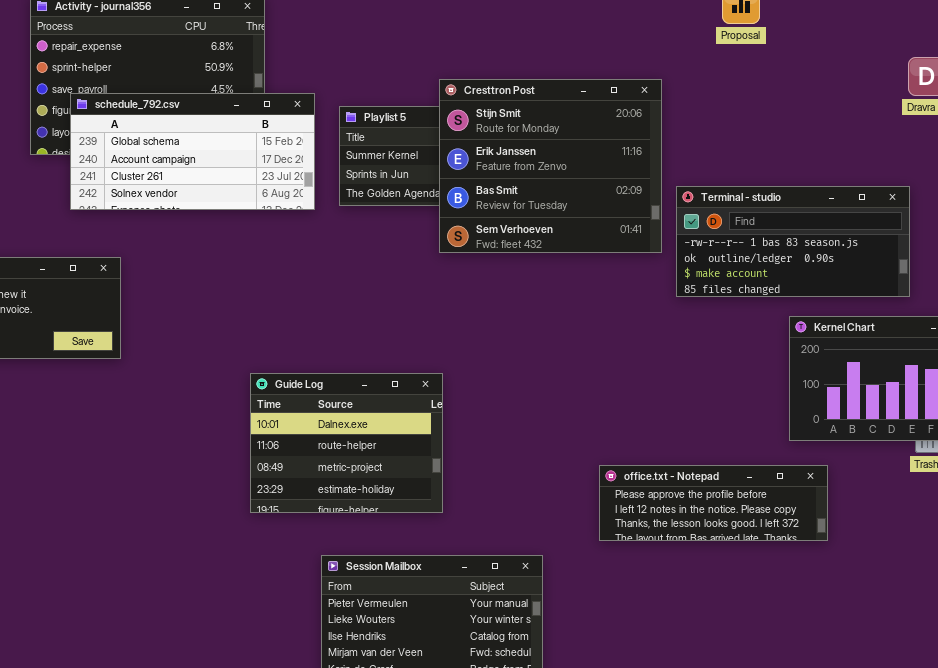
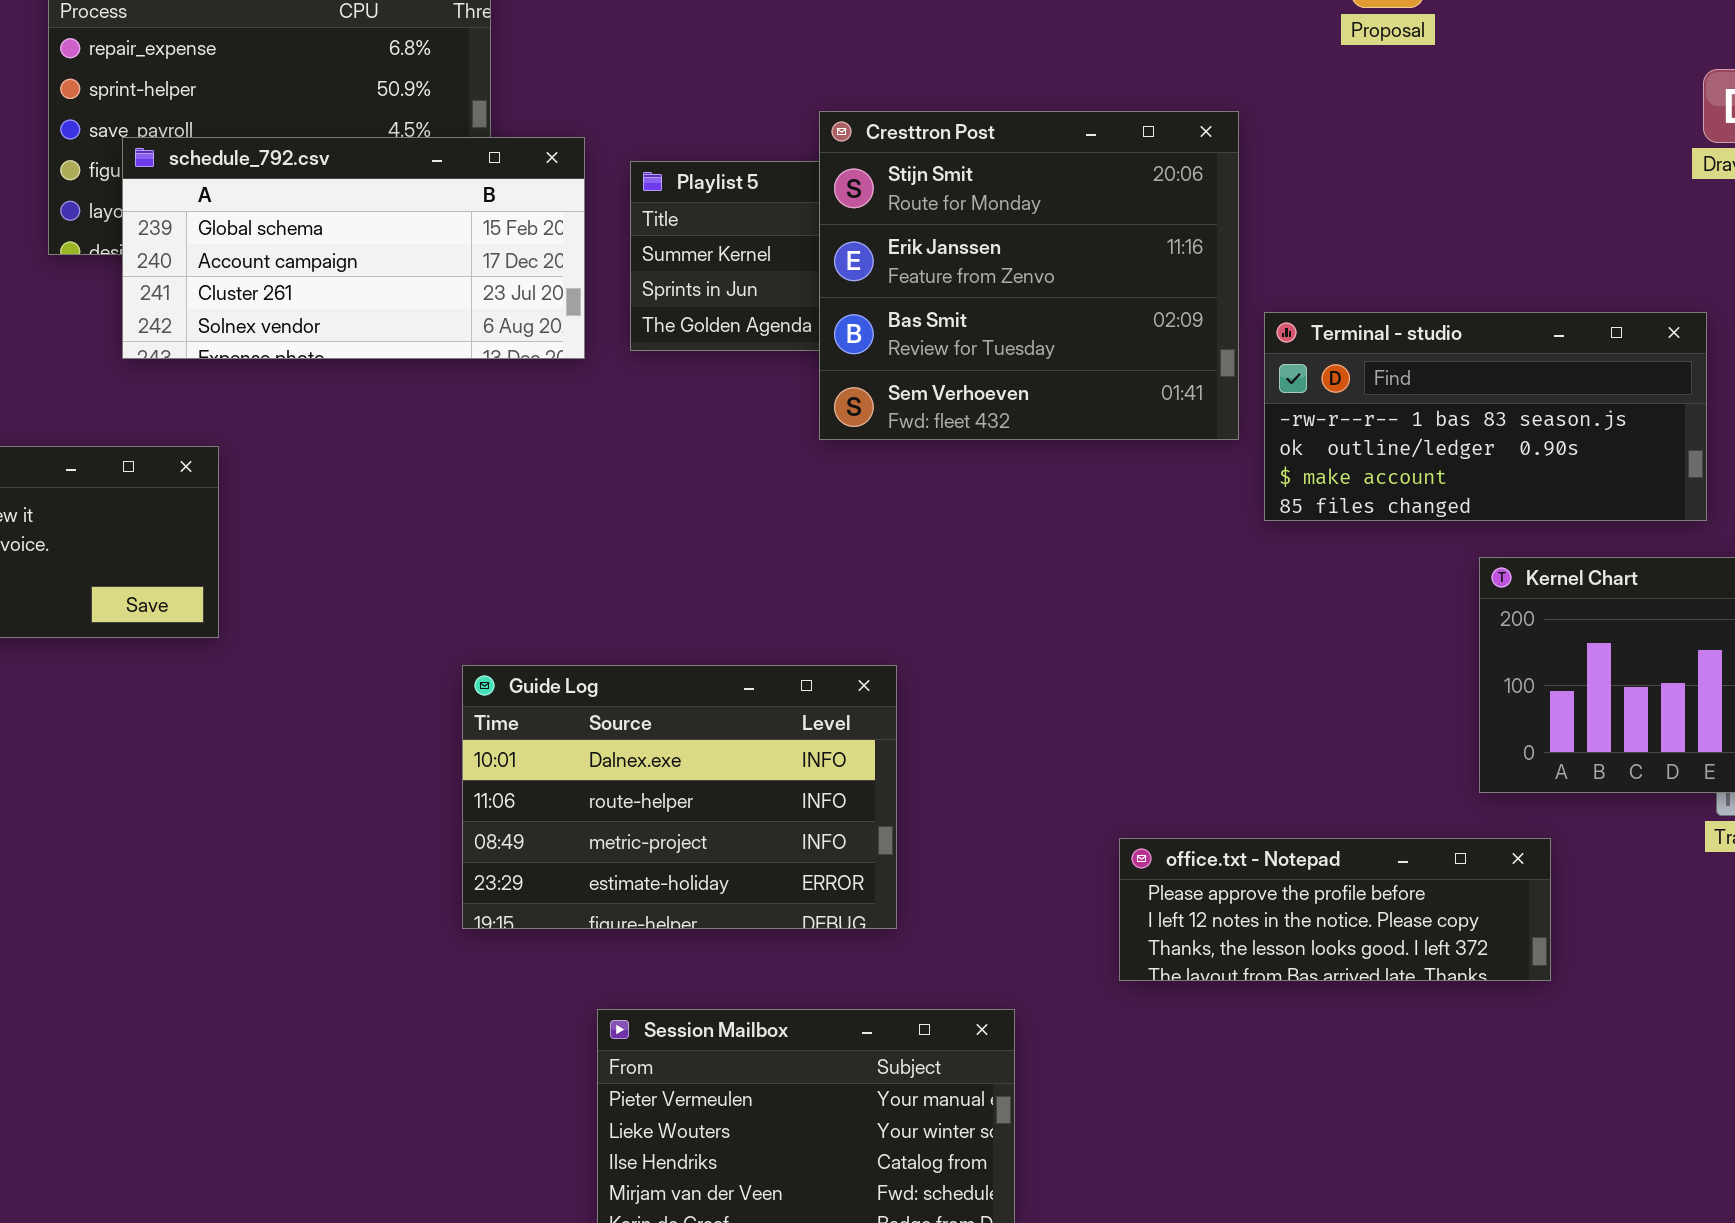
Guide Log: [250,373,443,513] -> [462,665,897,929], resized

